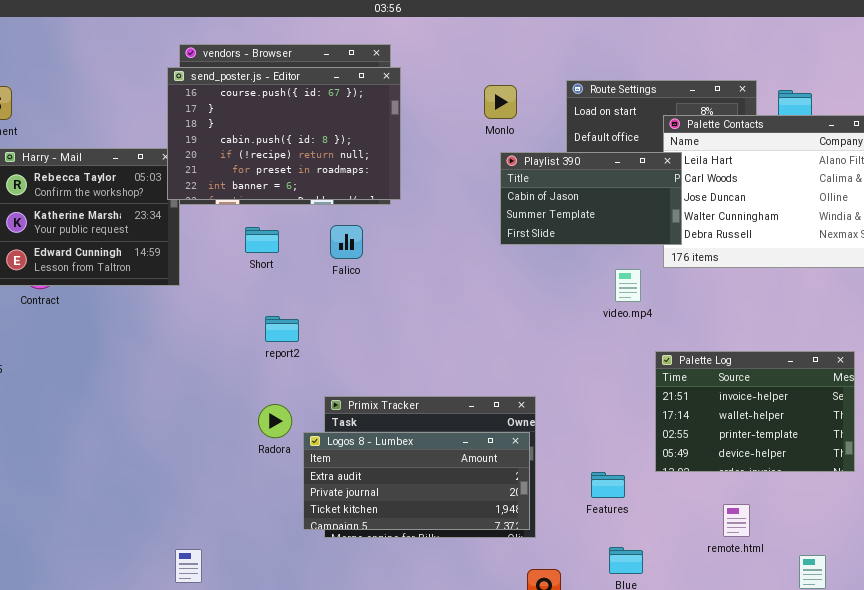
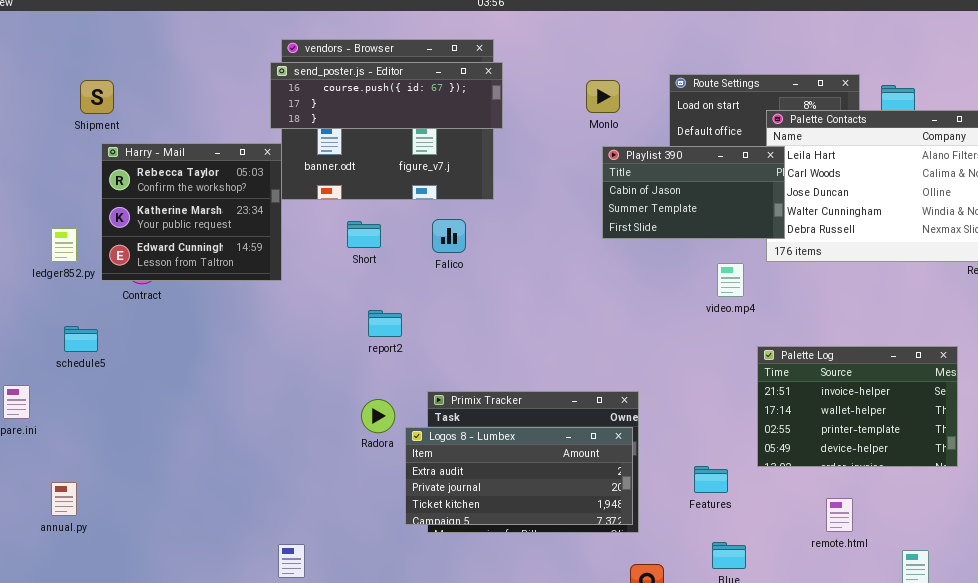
send_poster.js - Editor: [167,67,401,200] -> [270,62,503,129], resized

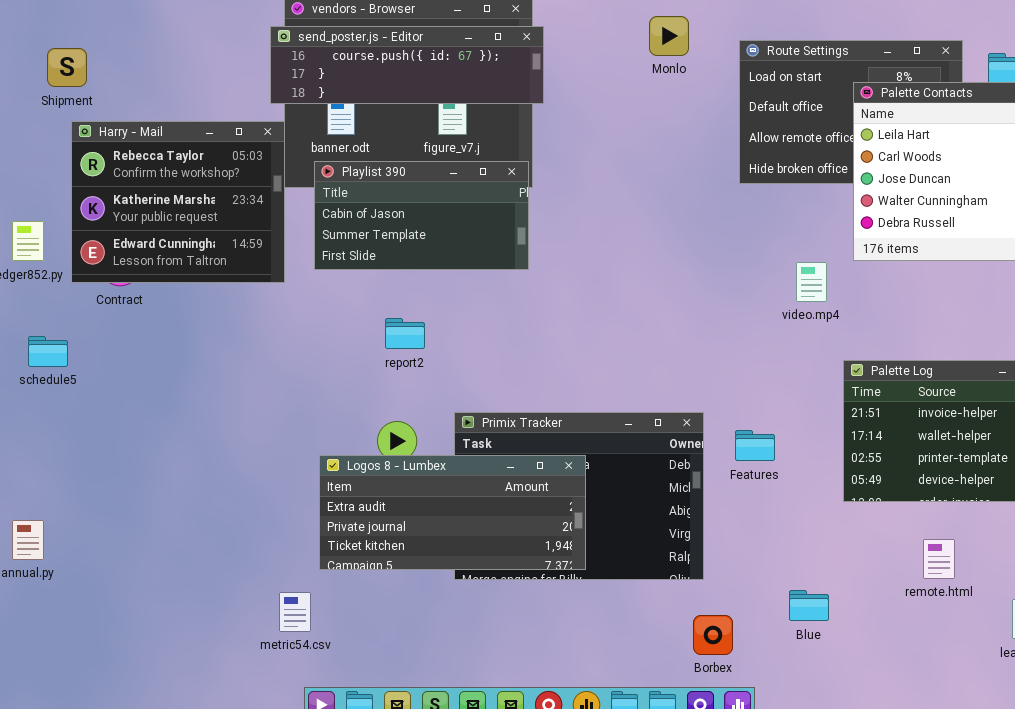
Monlo: [586,80,620,113] -> [649,16,689,56], moved
Playlist 390: [602,146,785,239] -> [314,161,529,270], moved
Logos 8 - Lumbex: [405,427,633,525] -> [319,455,586,570], moved
Features: [694,466,728,493] -> [735,430,775,461], moved

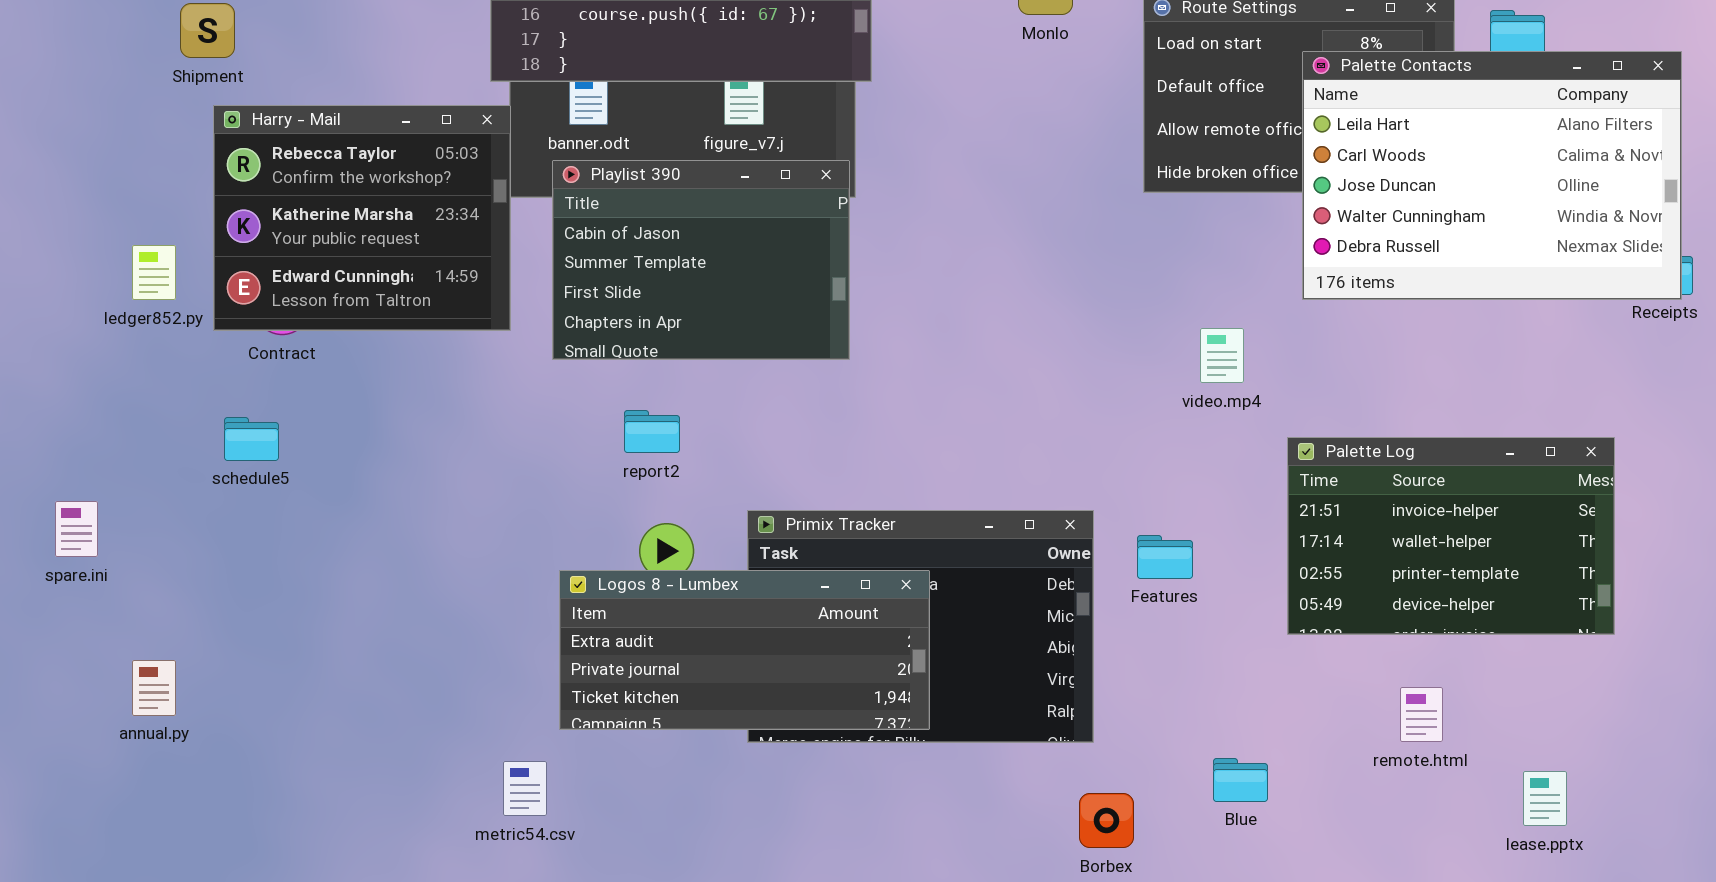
Playlist 390: [314,161,529,270] -> [552,160,850,360], resized
video.mp4: [796,262,827,302] -> [1200,328,1244,383], moved
report2: [385,318,425,349] -> [624,410,680,453], moved
schedule5: [28,336,68,367] -> [224,417,279,461], moved

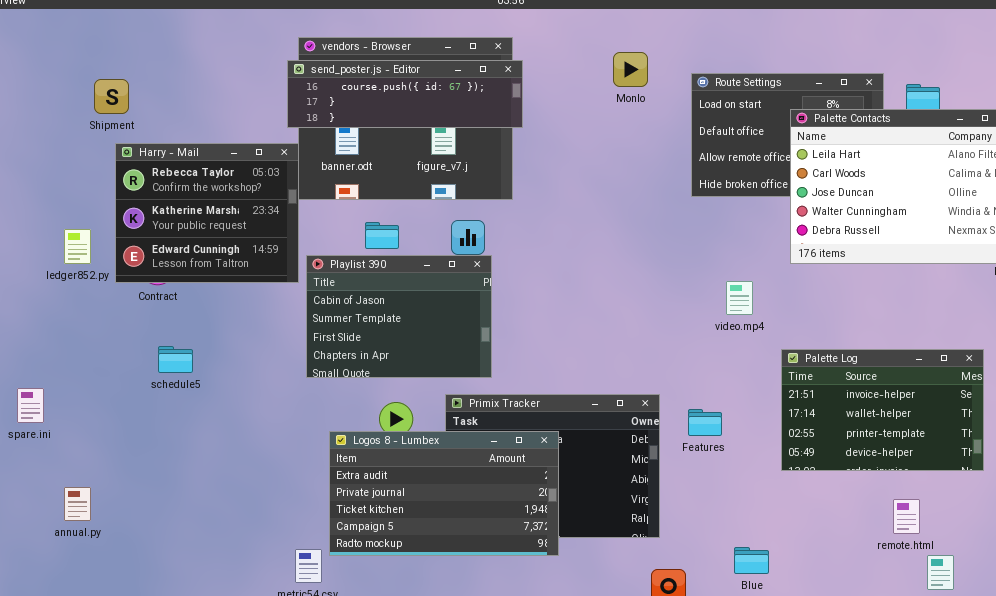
Playlist 390: [552,160,850,360] -> [306,255,492,378], moved
schedule5: [224,417,279,461] -> [158,346,193,373], moved
Logos 8 - Lumbex: [559,570,930,730] -> [329,431,559,556], resized
remote.html: [1400,687,1443,742] -> [893,499,920,534], moved

